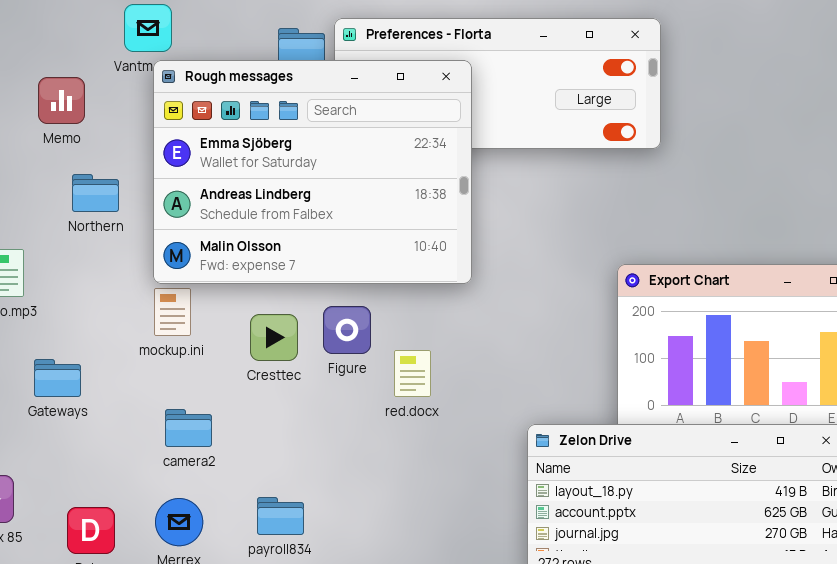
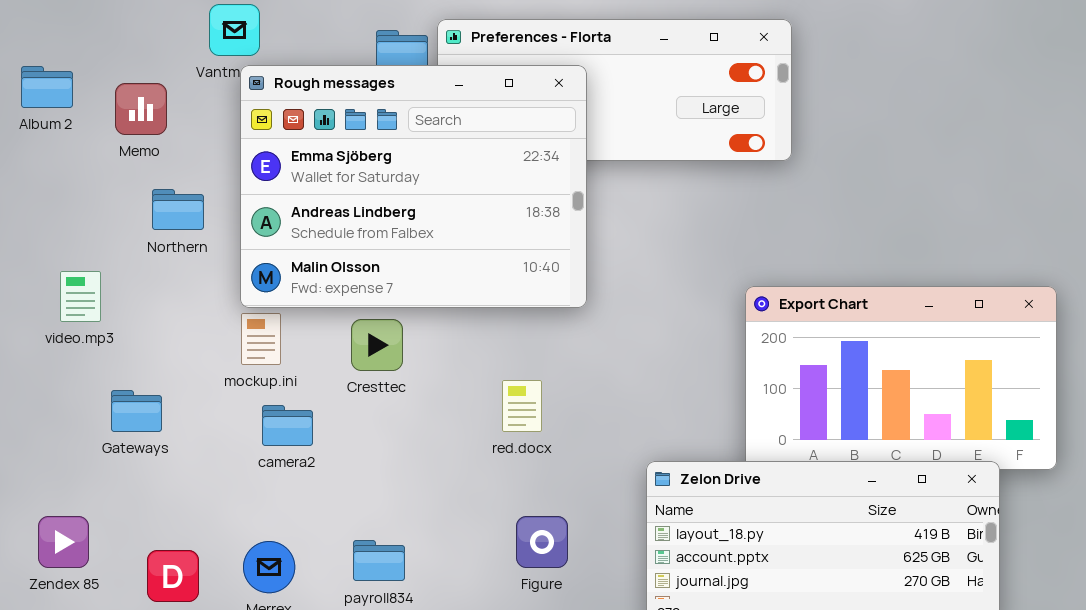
Figure: [323,306,371,354] -> [516,516,568,568], moved
Cresttec: [250,314,298,361] -> [351,319,403,371], moved
camera2: [165,409,212,447] -> [262,405,313,446], moved

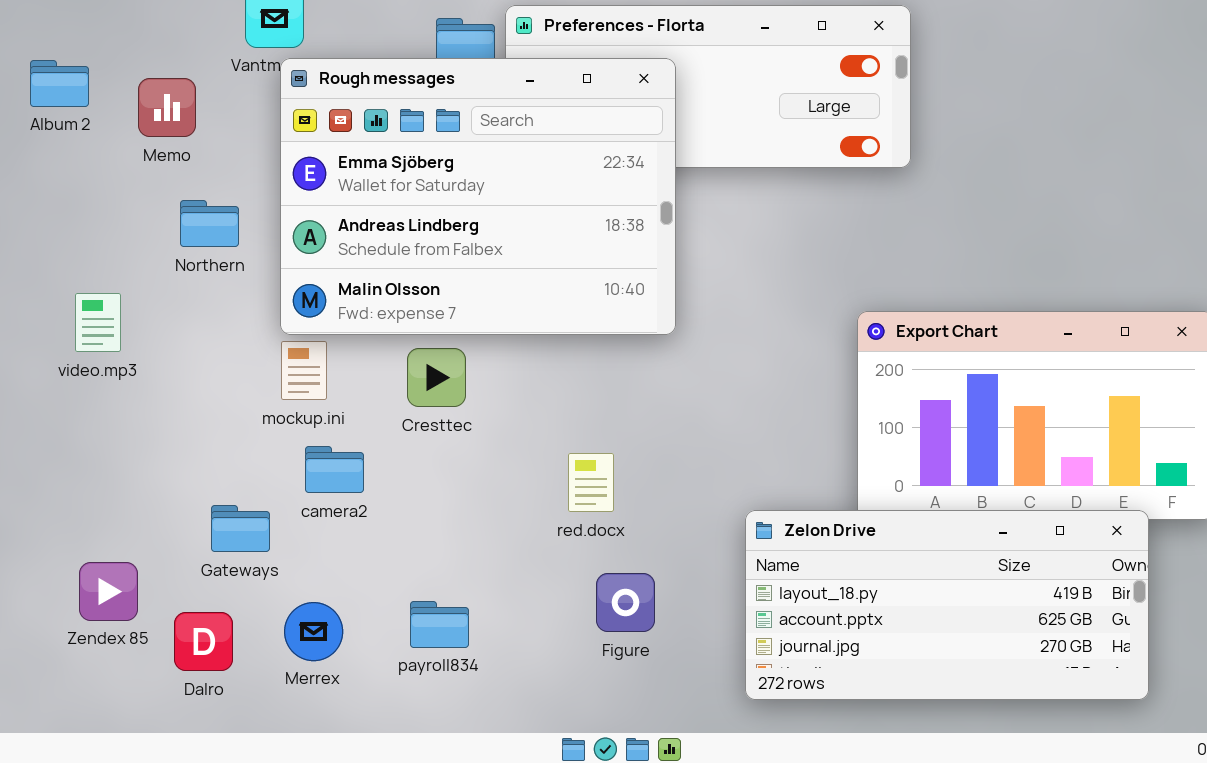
red.docx: [502,380,542,432] -> [568,453,614,512], moved
Gateways: [111,390,162,432] -> [211,505,270,552], moved
Zendex 85: [38,516,89,568] -> [79,562,138,621], moved

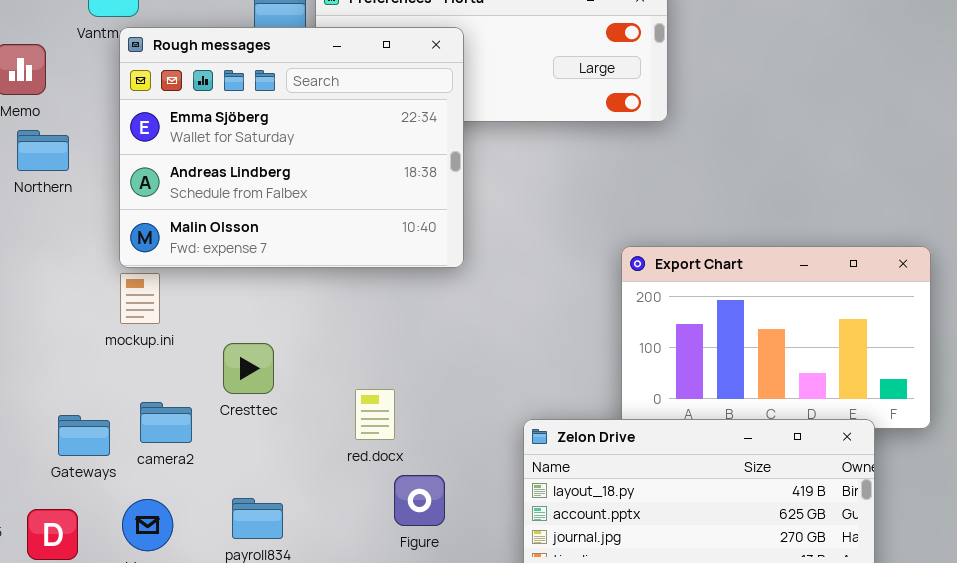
Northern: [180,200,239,247] -> [17,130,69,171], moved
Cresttec: [407,348,466,407] -> [223,343,274,394], moved
camera2: [305,446,364,493] -> [140,402,192,443], moved
red.docx: [568,453,614,512] -> [355,389,395,440], moved

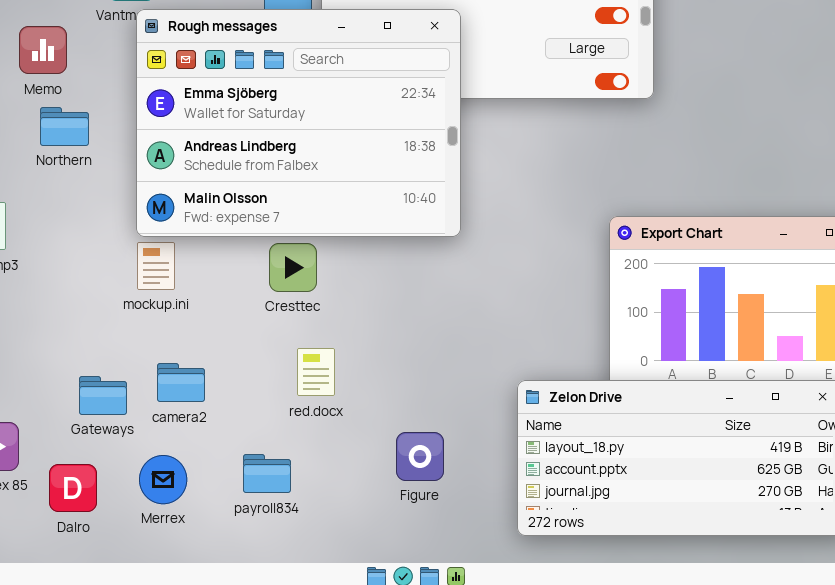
Cresttec: [223,343,274,394] -> [269,243,317,292], moved
red.docx: [355,389,395,440] -> [297,348,335,396], moved

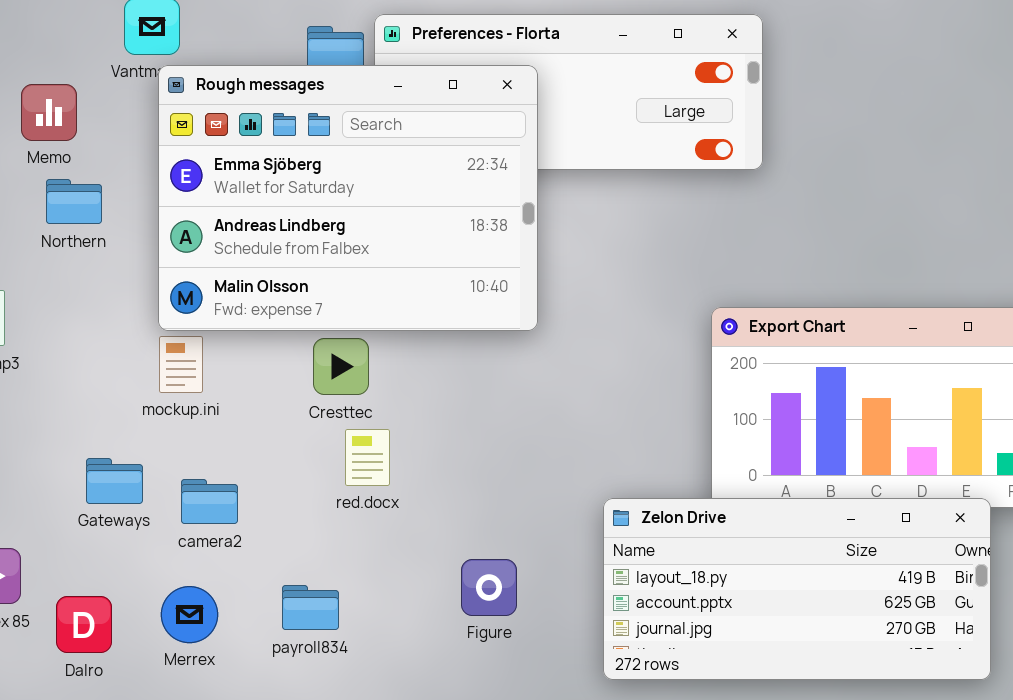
red.docx: [297,348,335,396] -> [345,429,390,486], moved
Gateways: [79,376,127,415] -> [86,458,143,504], moved

